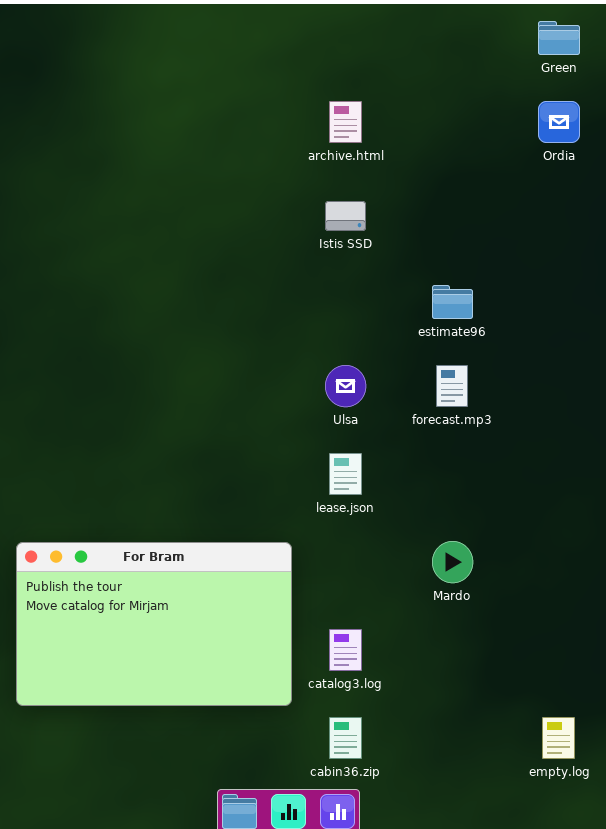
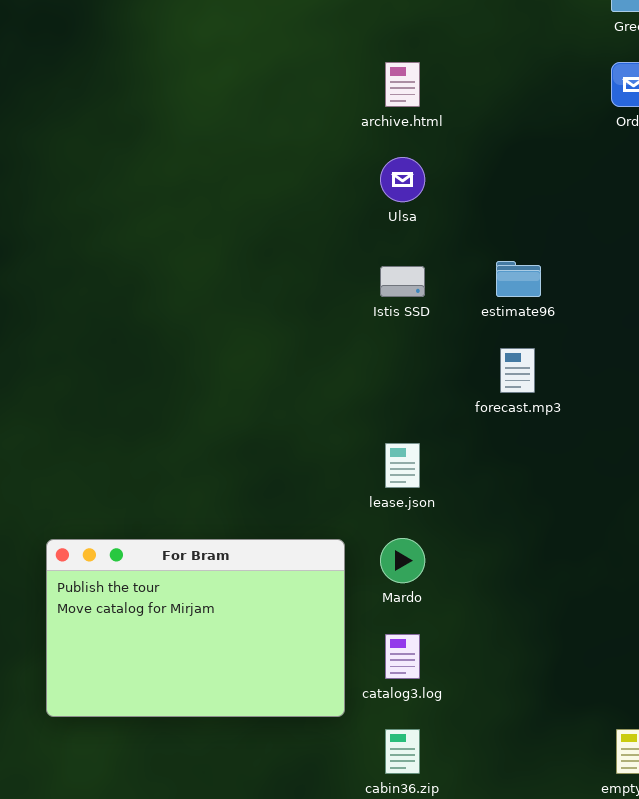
Istis SSD: [325,201,366,231] -> [380,266,425,297], moved
Ulsa: [325,365,366,407] -> [380,157,425,202], moved
Mardo: [432,541,473,583] -> [380,538,425,583], moved

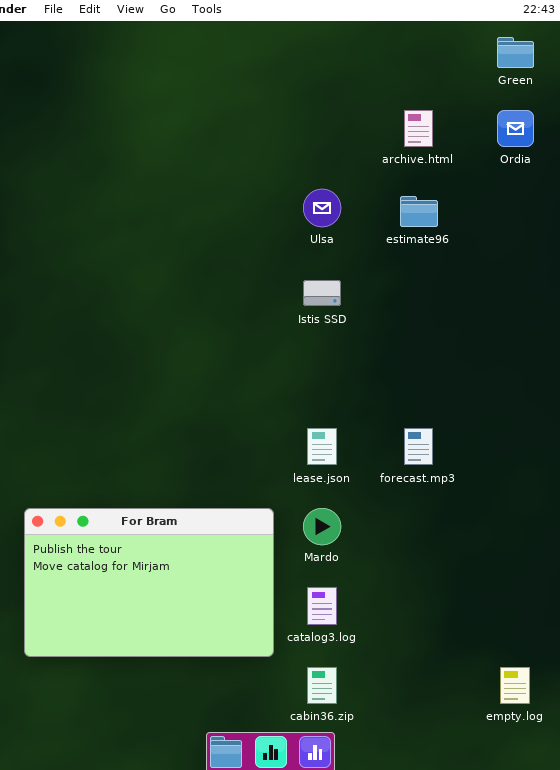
archive.html: [385,62,420,107] -> [404,110,433,147], moved
estimate96: [496,261,541,297] -> [400,196,438,227], moved
forecast.mp3: [500,348,535,393] -> [404,428,433,465], moved

